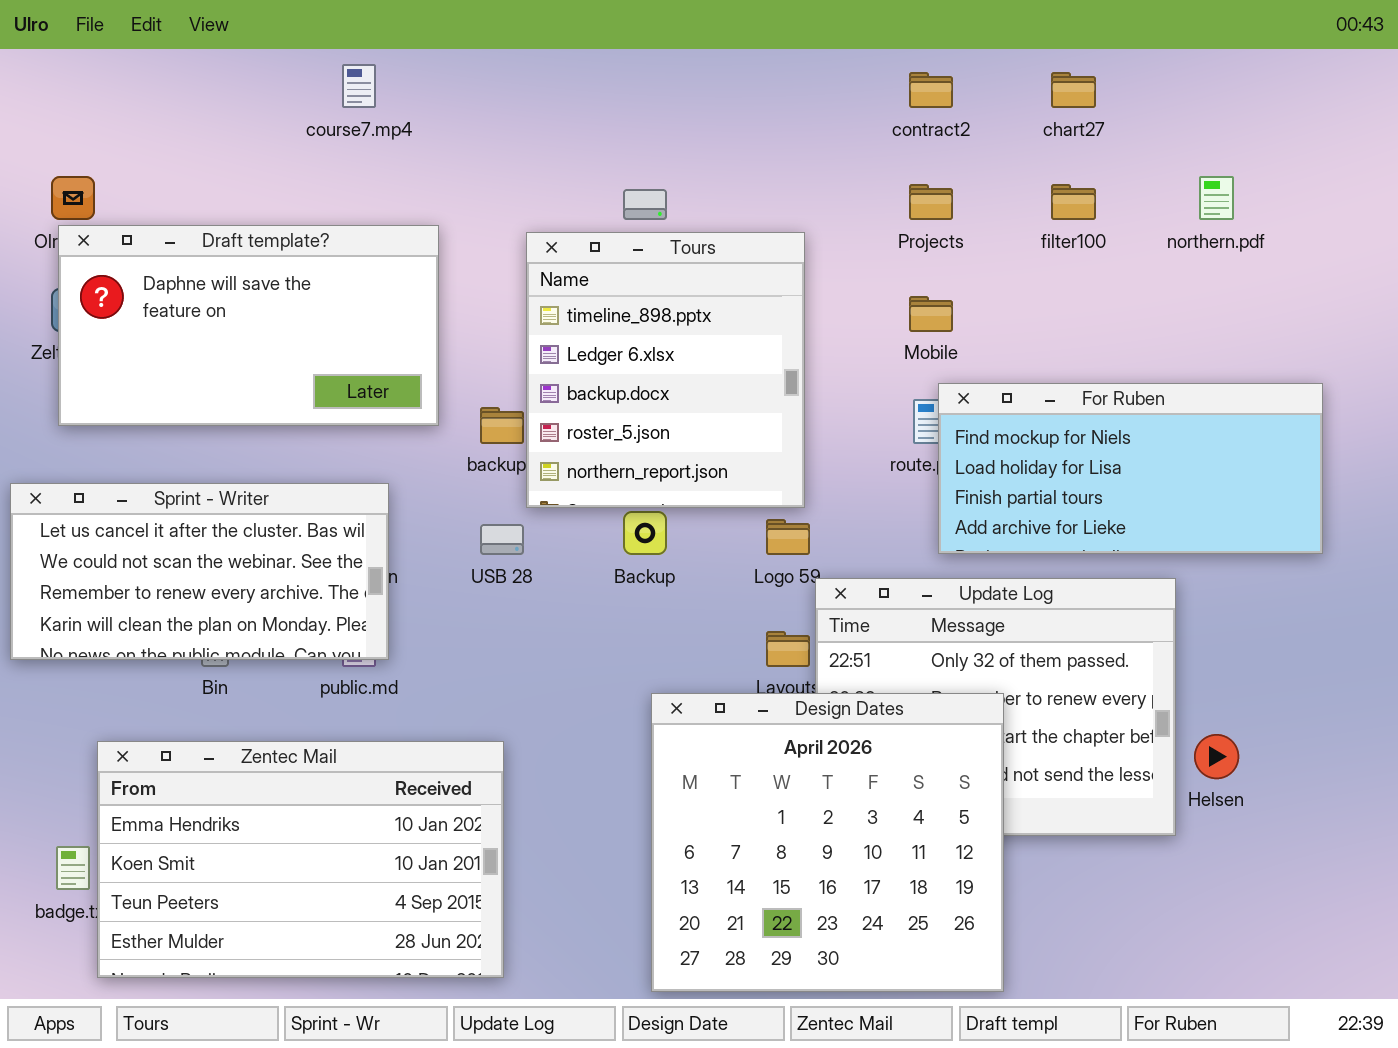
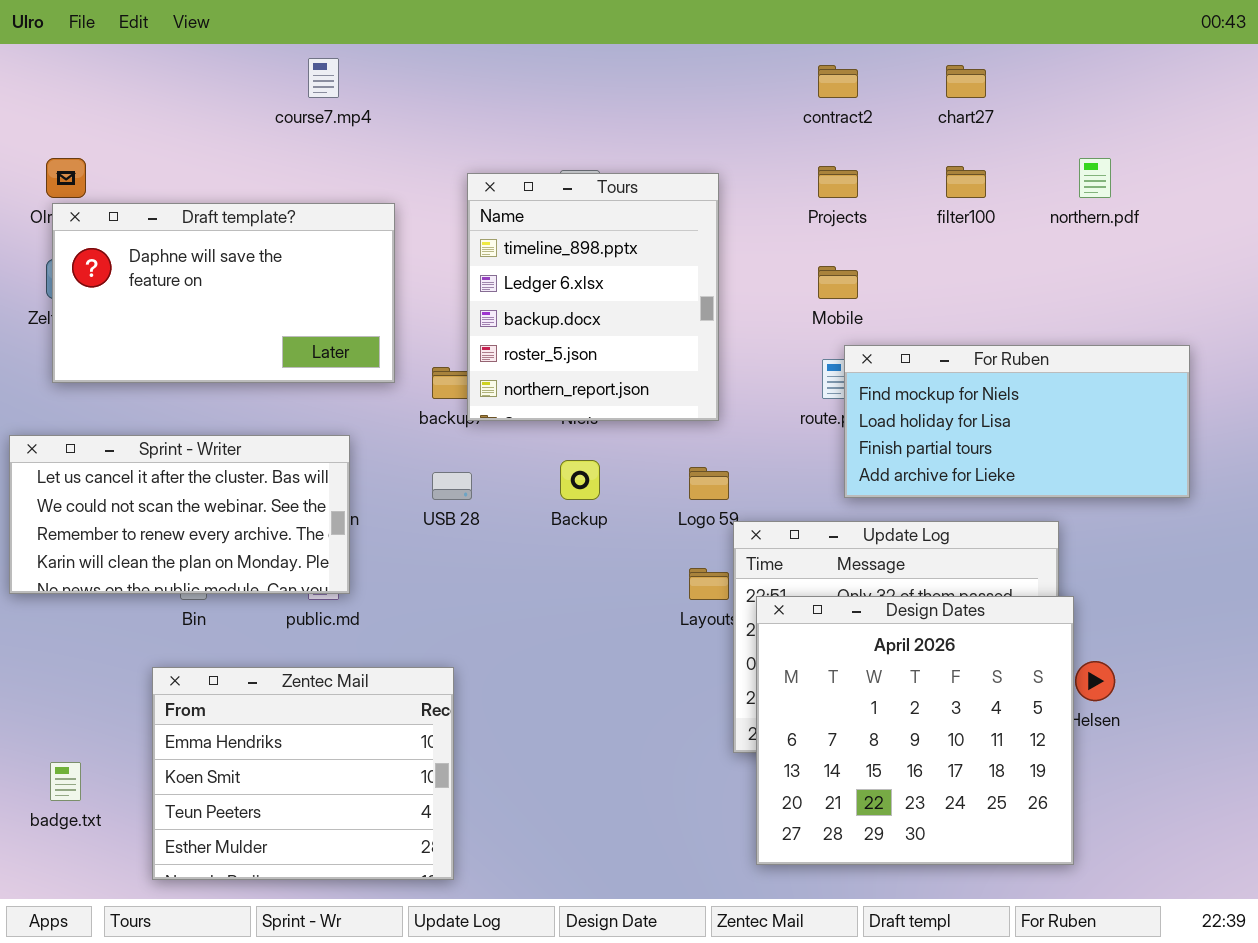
Tours: [526,232,805,508] -> [467,173,719,421], moved
Design Dates: [651,693,1004,992] -> [756,596,1074,865], moved
Zentec Mail: [97,741,504,978] -> [152,667,454,880], resized

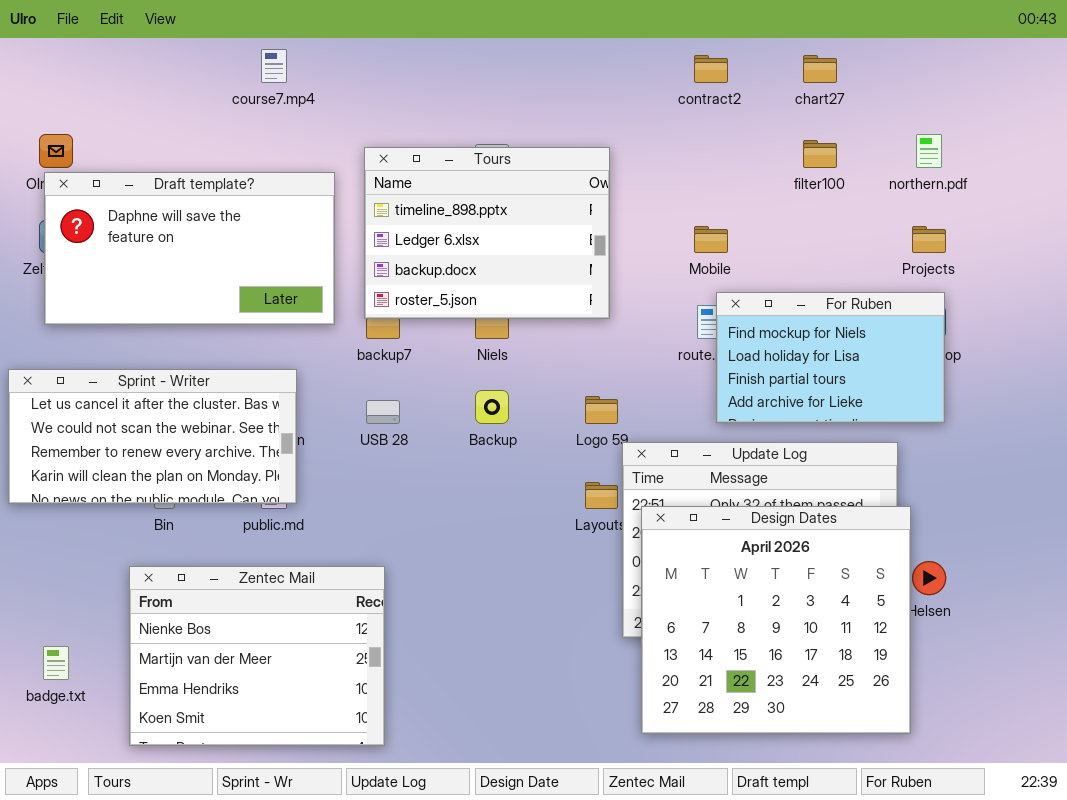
Projects: [818,166,858,198] -> [912,226,946,253], moved
Tours: [467,173,719,421] -> [364,147,610,319], resized
For Ruben: [844,345,1190,498] -> [716,292,945,423], resized
Zentec Mail: [152,667,454,880] -> [129,566,385,746], scrolled up 2 rows

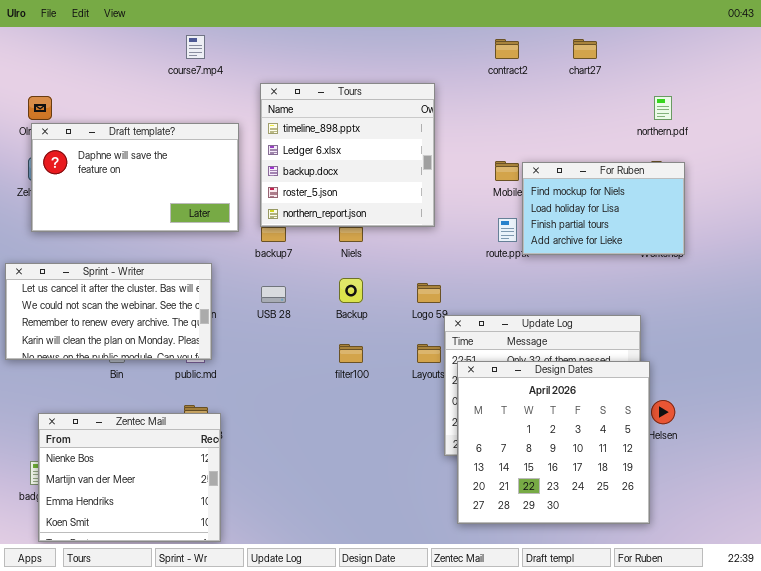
filter100: [803,140,837,168] -> [339,344,363,363], moved
Tours: [364,147,610,319] -> [260,83,435,227], resized
For Ruben: [716,292,945,423] -> [522,162,685,255], moved
Zentec Mail: [129,566,385,746] -> [38,413,221,542], moved

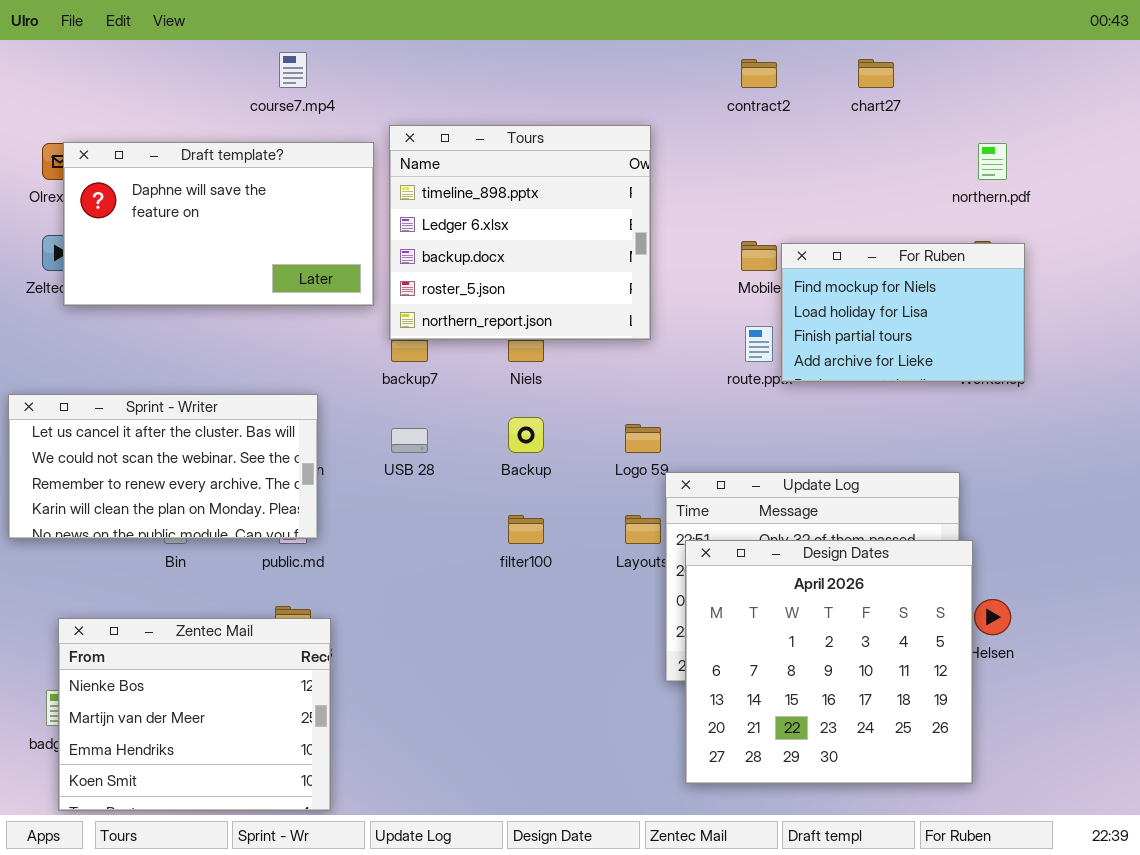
Draft template?: [31,123,239,232] -> [63,142,374,306], moved

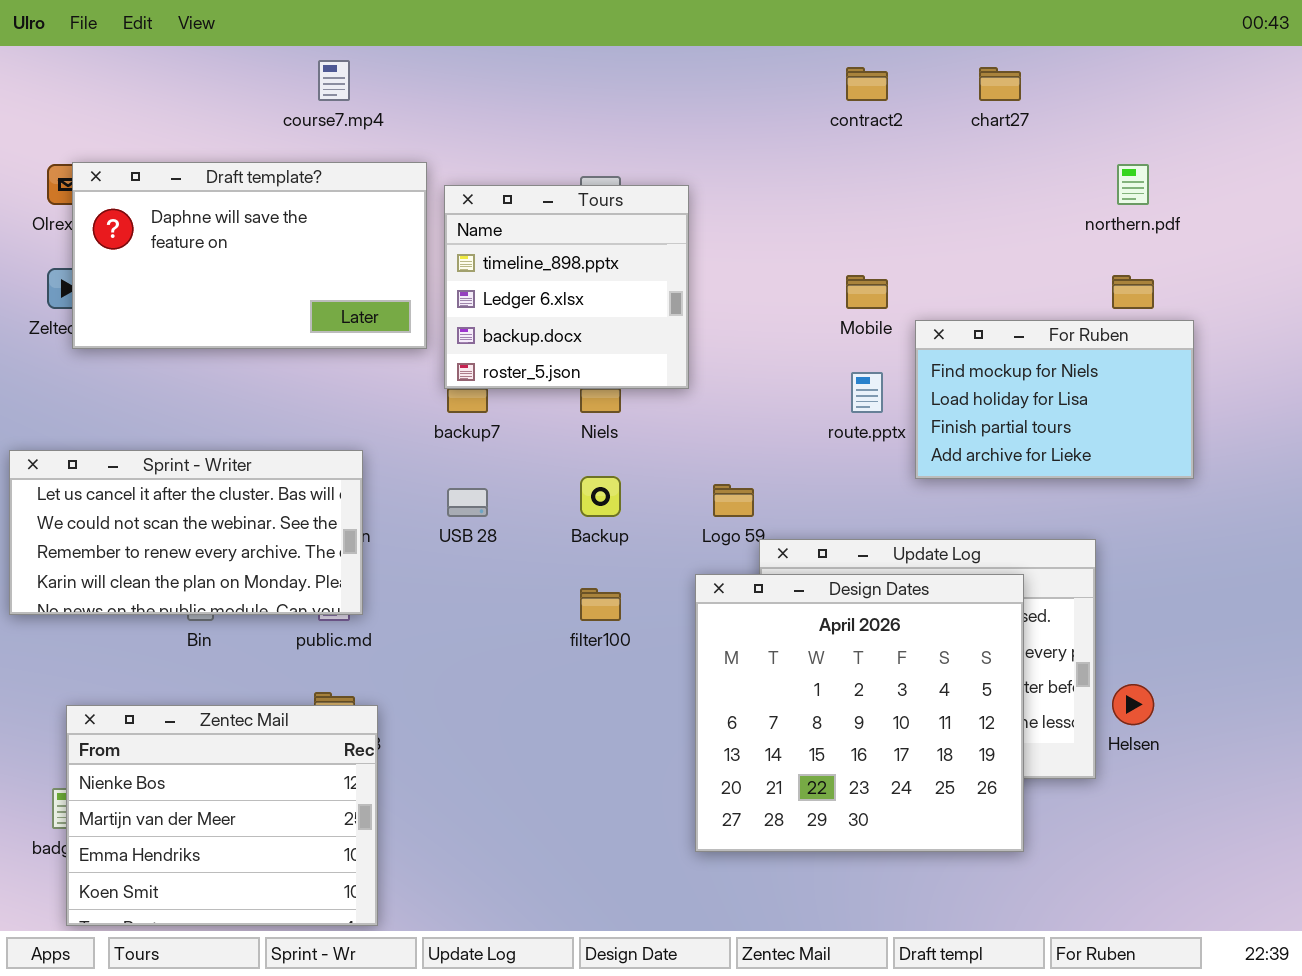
Tours: [389,125,651,340] -> [444,185,689,389], resized
For Ruben: [781,243,1025,382] -> [915,320,1194,479], moved
Design Dates: [685,540,973,784] -> [695,574,1024,852], moved

